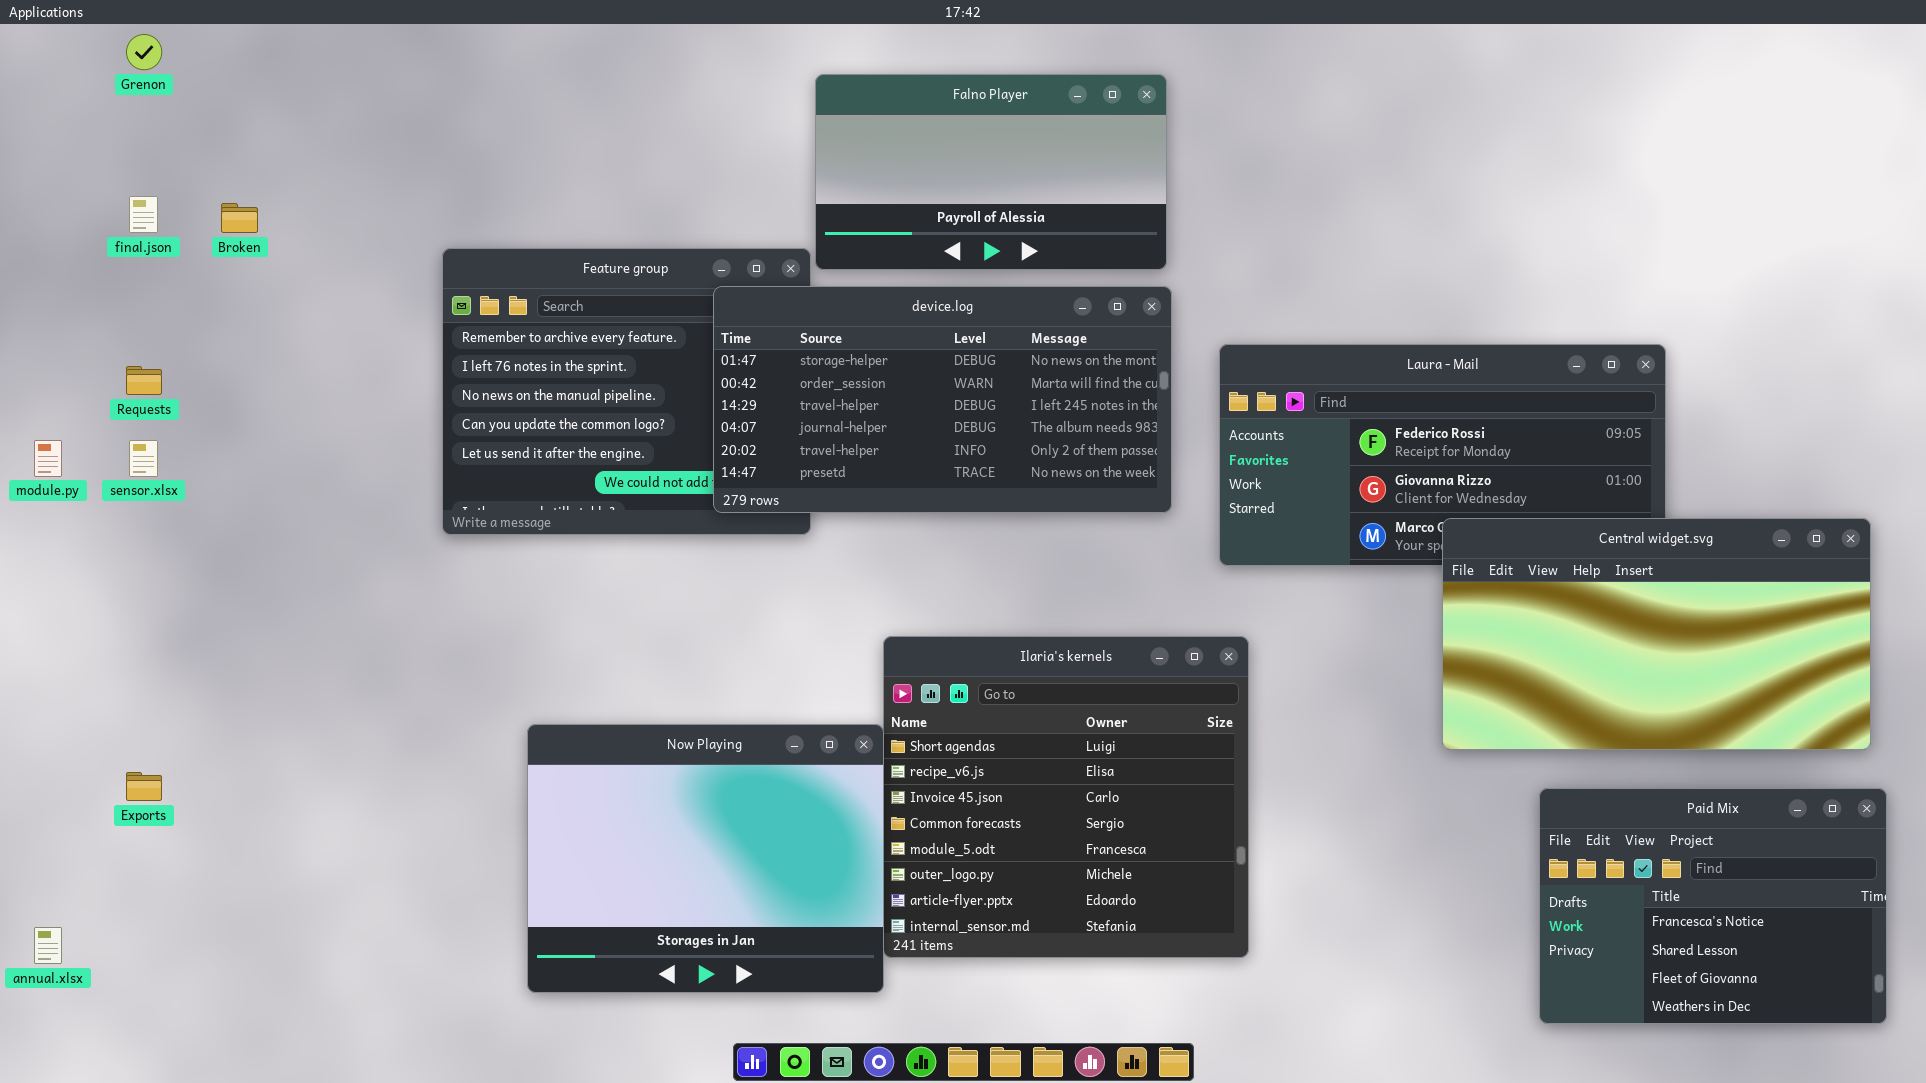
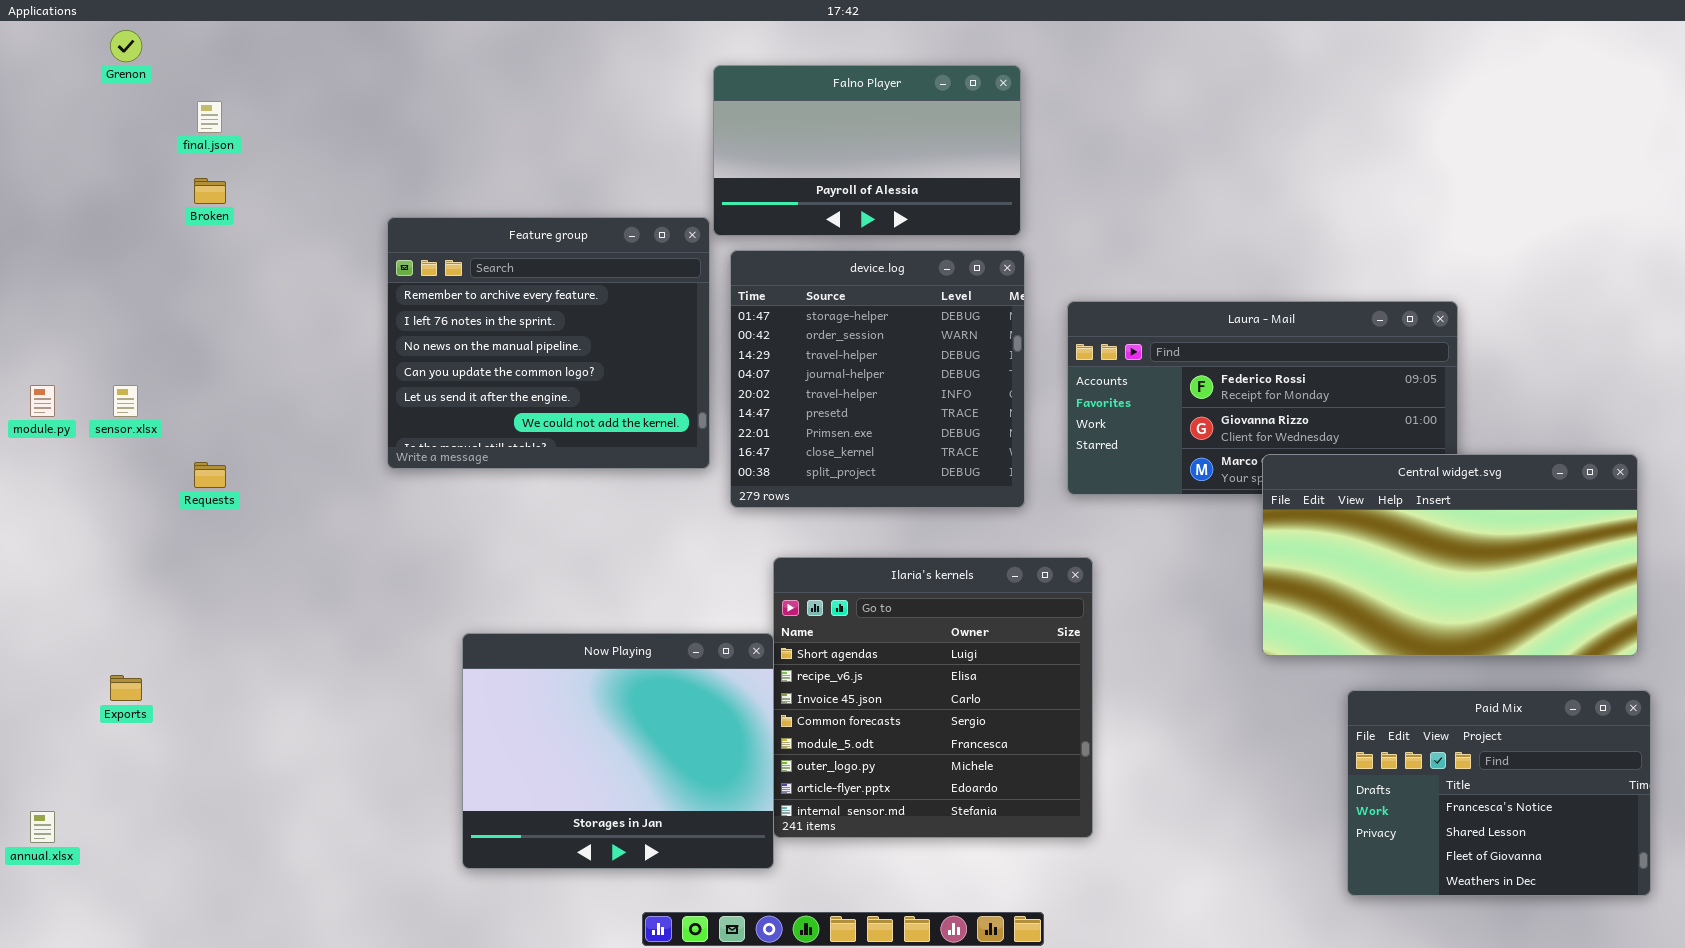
final.json: [129,196,158,233] -> [197,101,222,133], moved
device.log: [713,286,1172,513] -> [730,250,1025,508], resized
Requests: [126,366,162,395] -> [194,462,226,488], moved

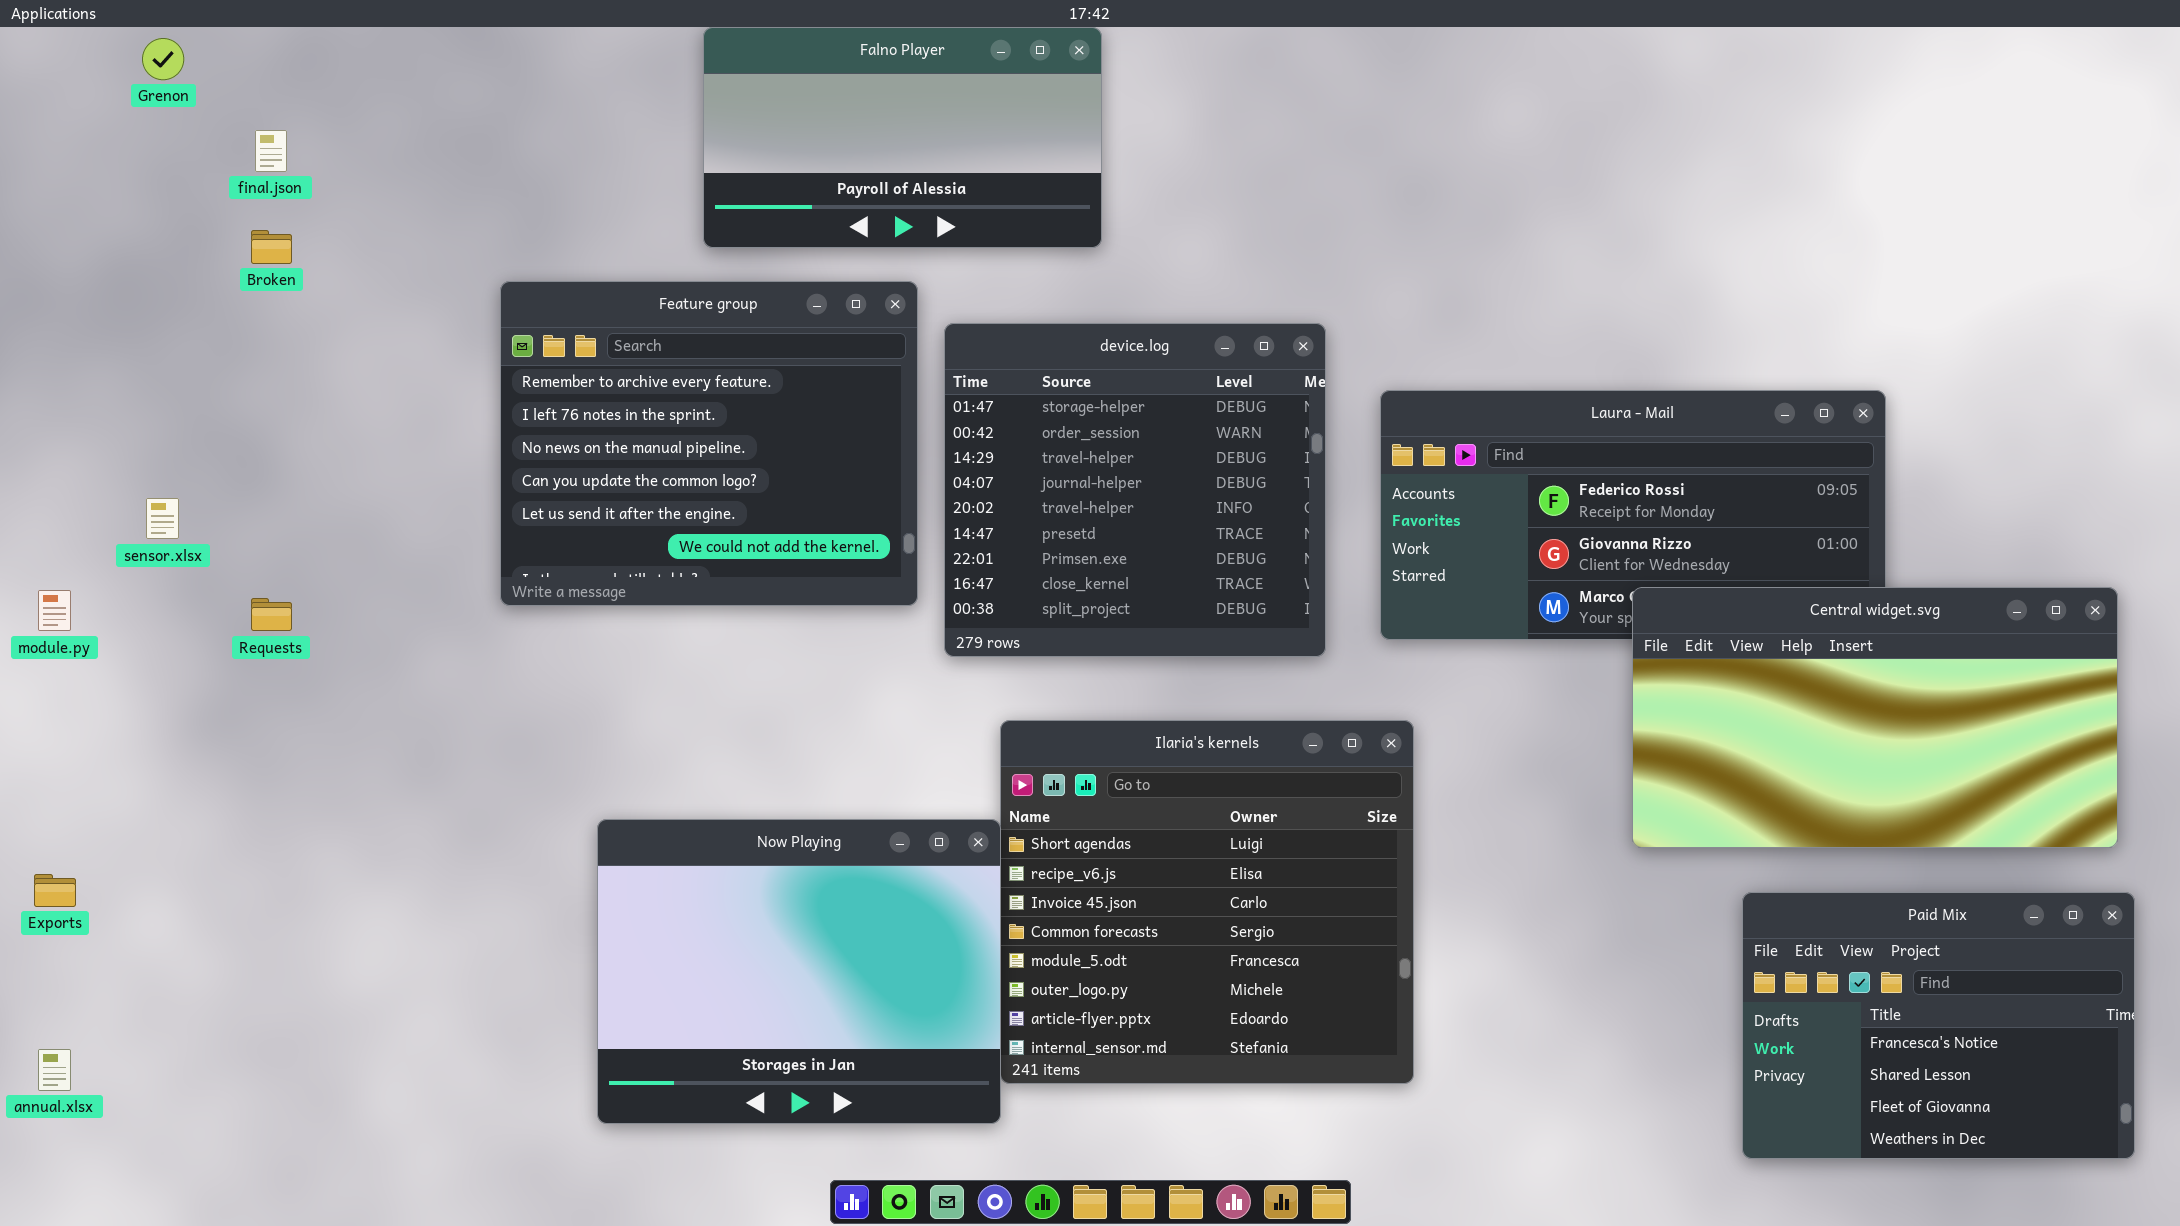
Falno Player: [713,65,1021,236] -> [703,27,1102,248], moved
module.py: [30,385,55,417] -> [38,590,71,631], moved
Exports: [110,675,142,701] -> [34,874,76,907], moved

